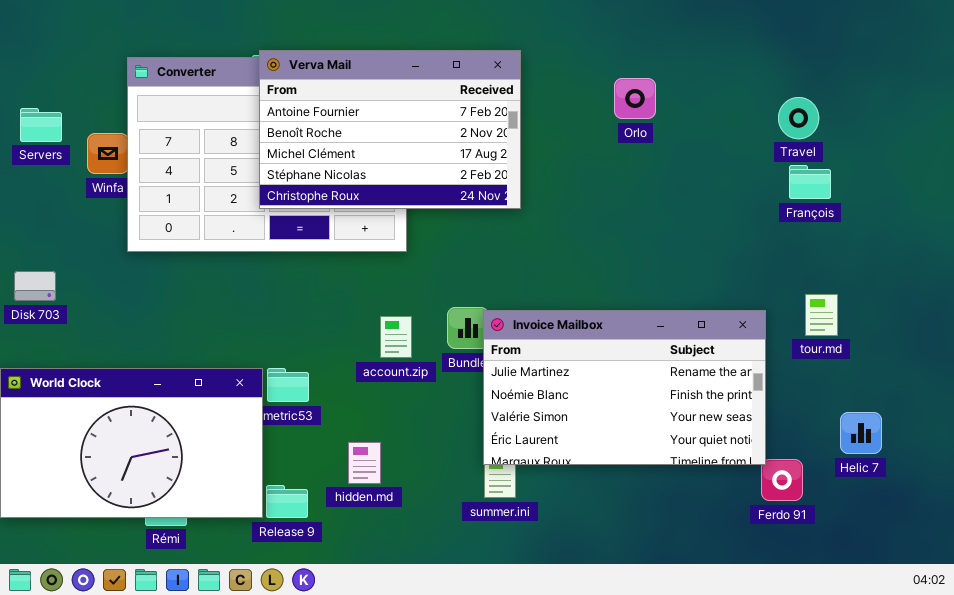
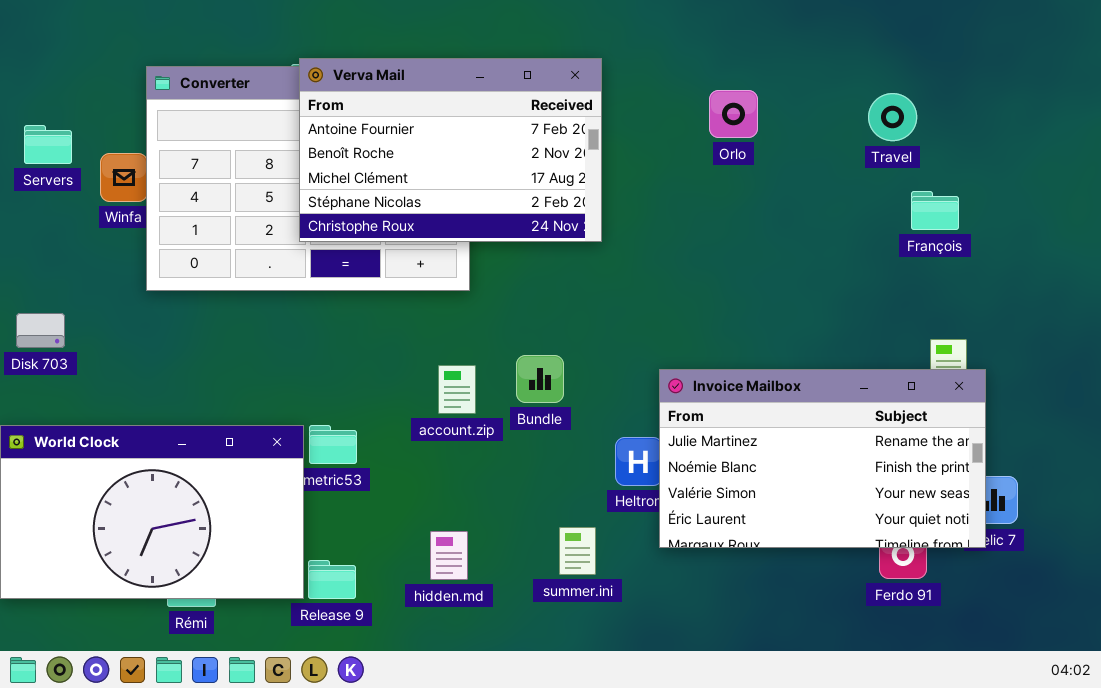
Travel: [778,97,819,139] -> [868,93,917,141], moved
Invoice Mailbox: [483,310,766,465] -> [659,369,986,548], moved
hidden.md: [348,442,381,484] -> [430,531,468,580], moved

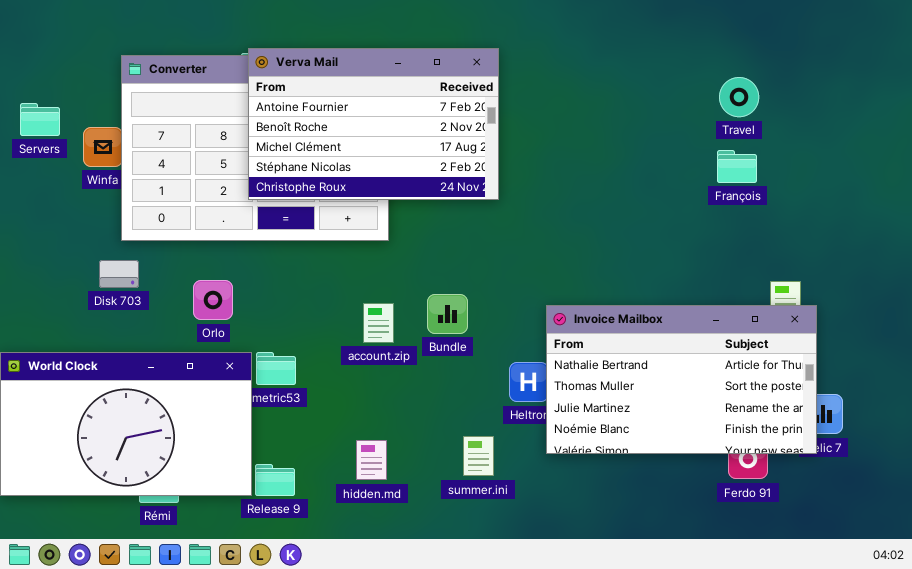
Orlo: [709,90,758,138] -> [193,280,233,320], moved
François: [911,191,959,230] -> [717,150,757,183], moved
Disk 703: [16,313,65,348] -> [99,260,139,288], moved
Invoice Mailbox: [659,369,986,548] -> [546,305,817,454], scrolled up 2 rows

